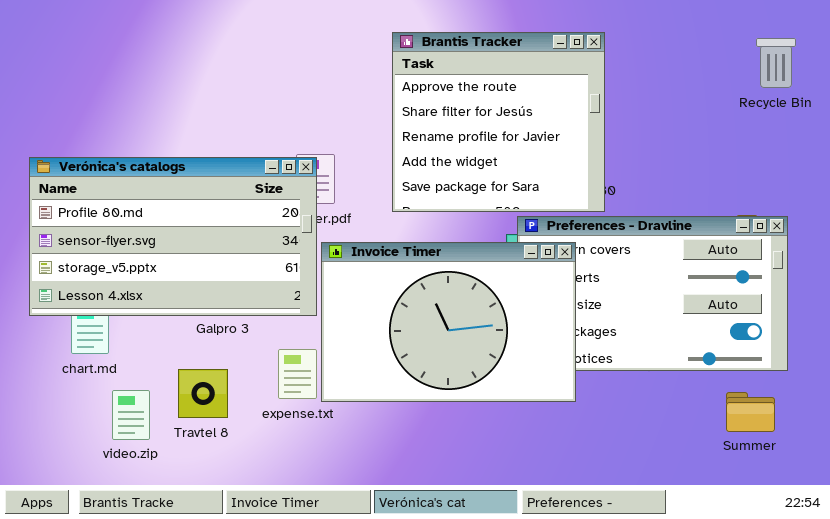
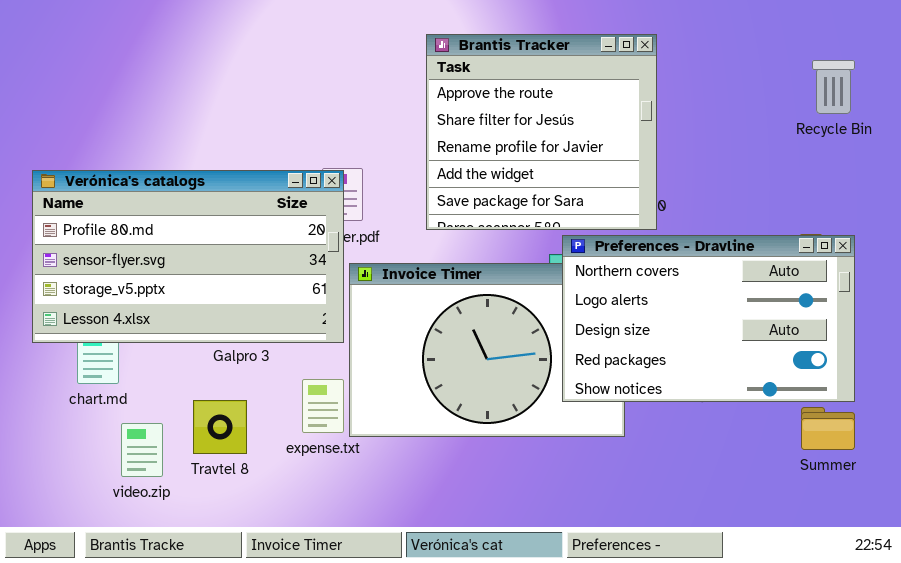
Recycle Bin: [756,38,796,88] -> [812,60,855,114], moved
Preferences - Dravline: [517,216,788,371] -> [562,235,855,402], raised
Summer: [726,392,775,432] -> [801,407,855,450], moved

